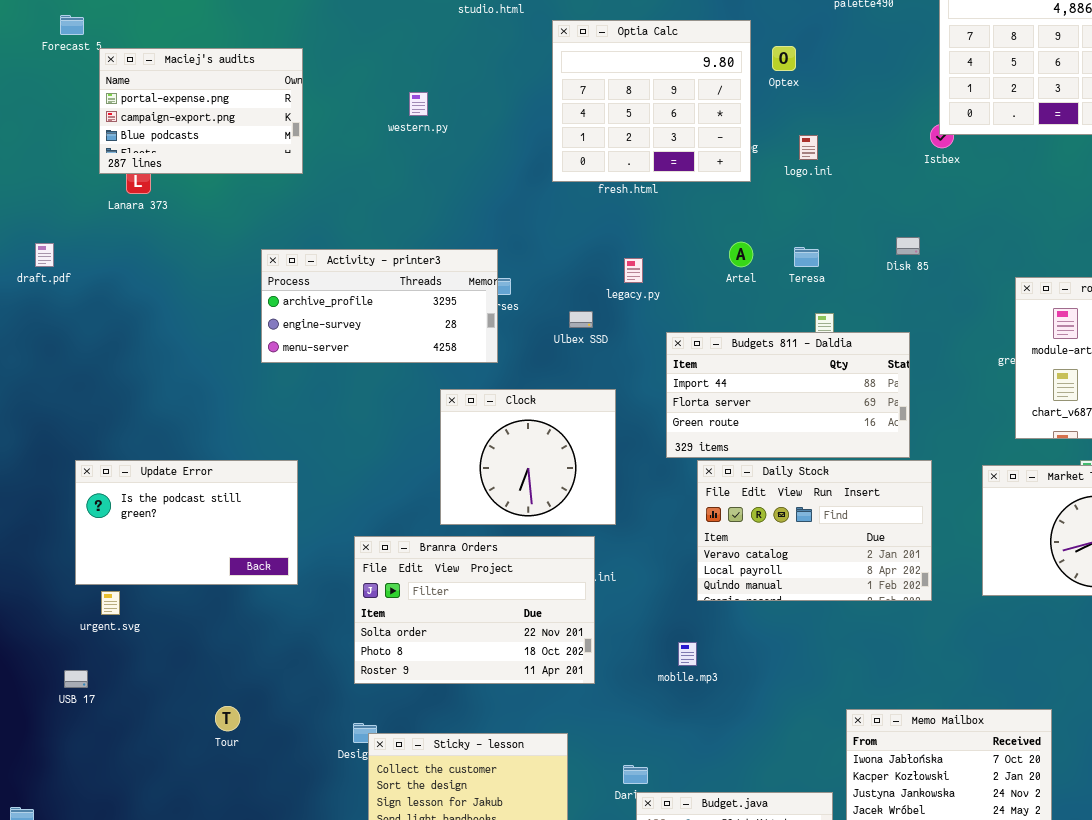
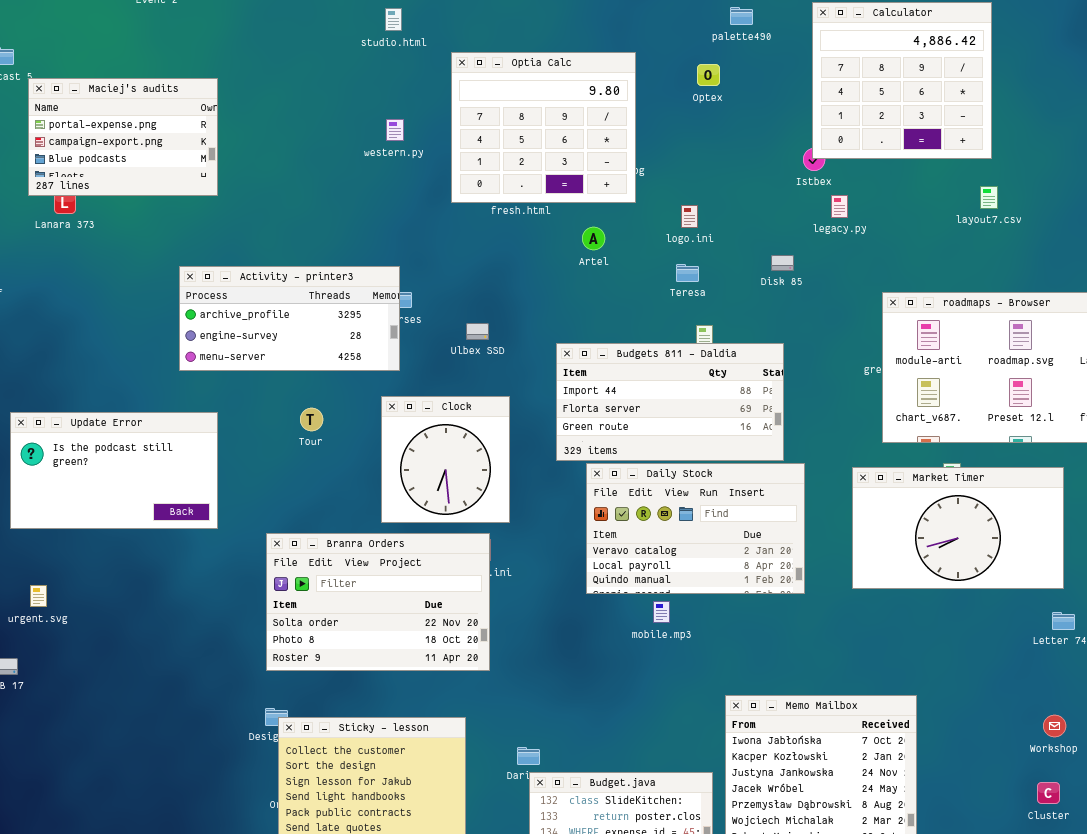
Optex: [772,46,796,71] -> [697,64,720,86], moved
western.py: [409,92,428,116] -> [386,119,404,141], moved
logo.ini: [799,135,818,160] -> [681,205,698,228], moved
Artel: [729,242,753,267] -> [582,227,605,250], moved
legacy.py: [624,258,643,283] -> [831,195,848,218], moved
Clock: [440,389,616,525] -> [381,396,510,523], resized
Update Error: [75,460,298,585] -> [10,412,218,529], moved
mobile.mp3: [678,642,697,666] -> [653,601,670,623], moved
Tour: [215,706,240,731] -> [300,408,323,431], moved

